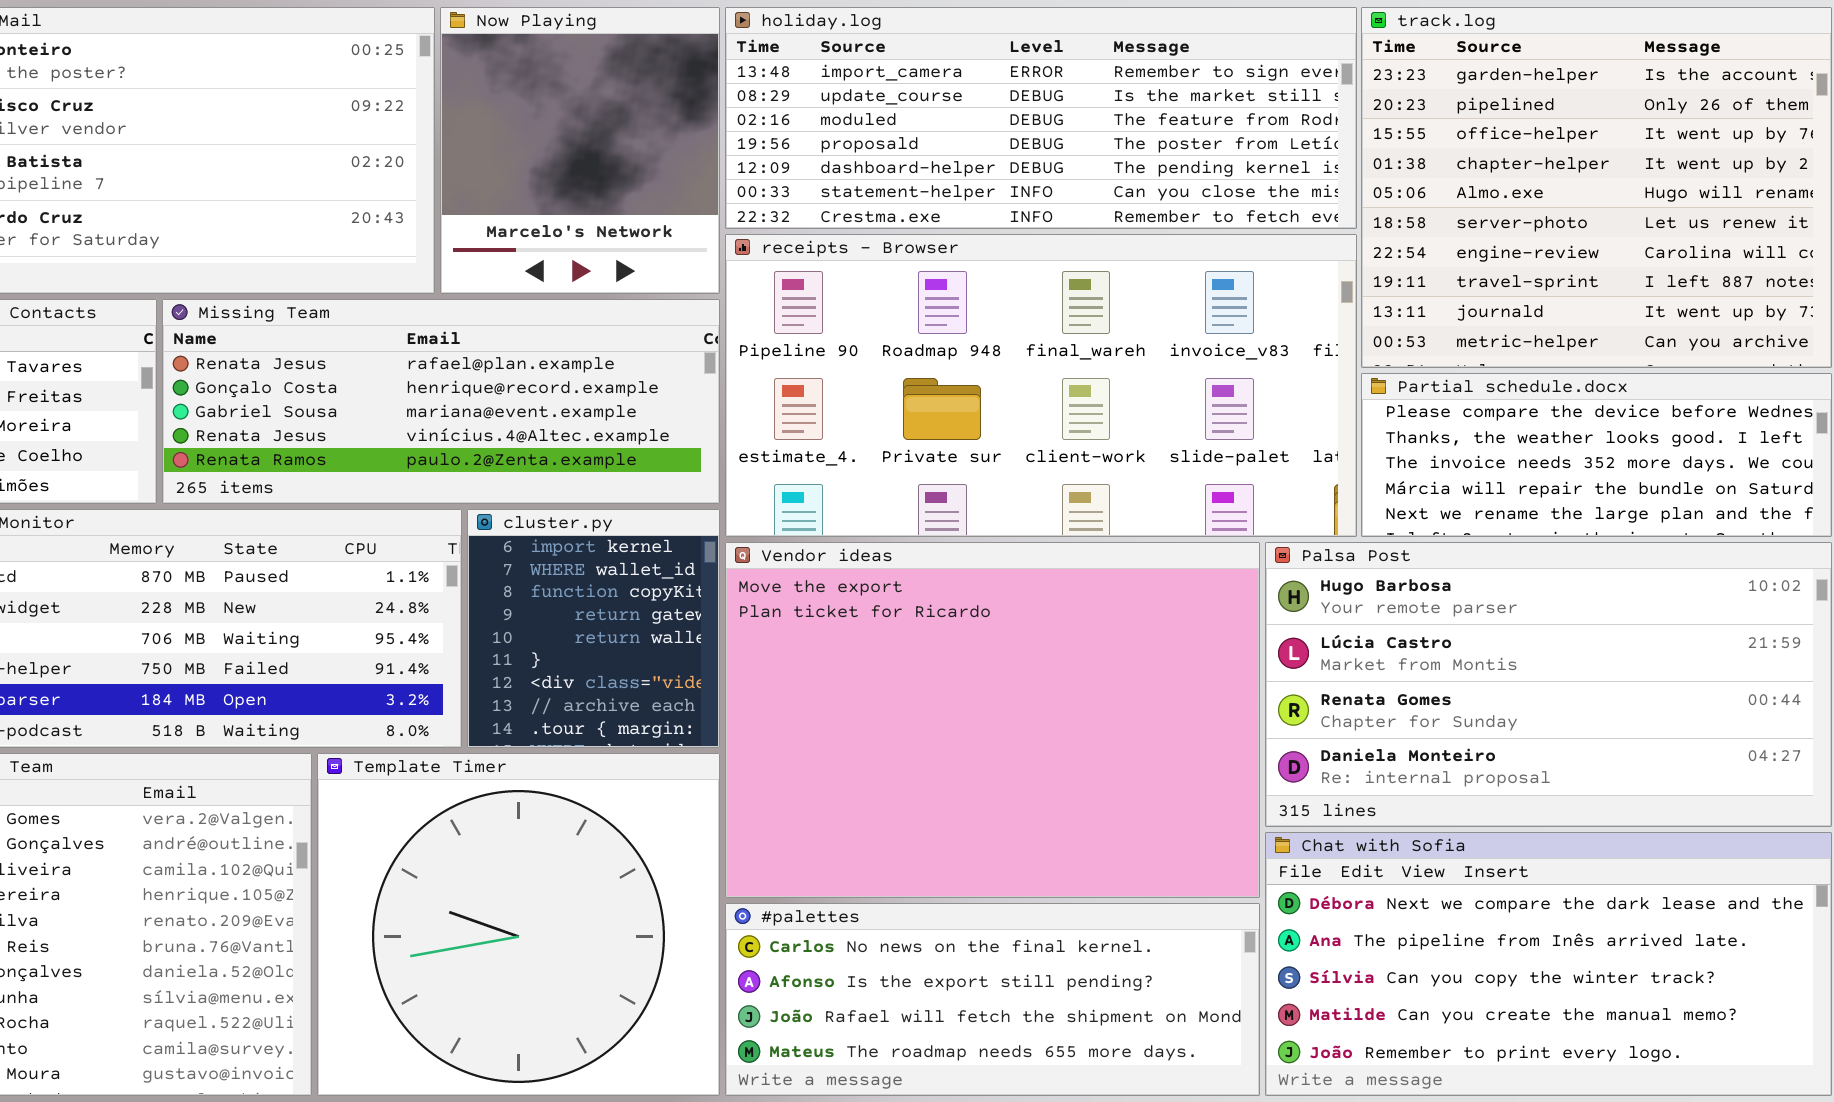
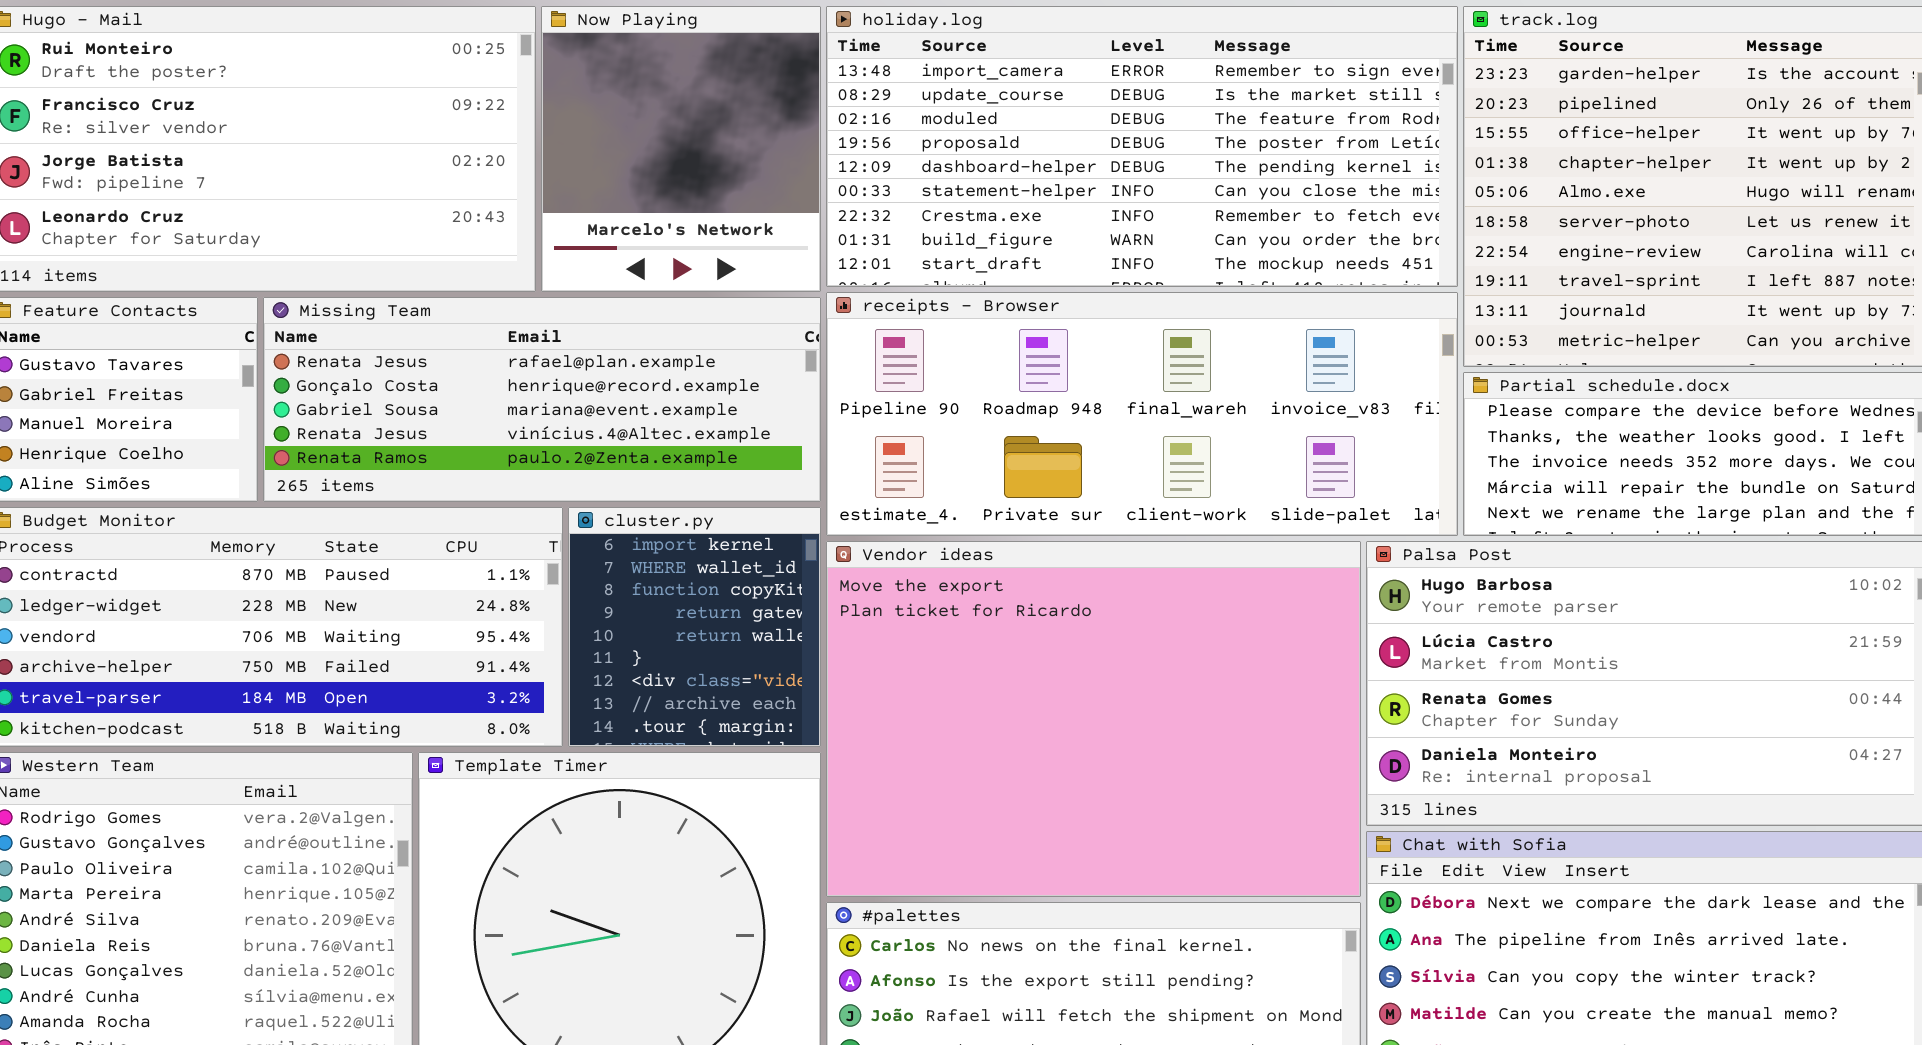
holiday.log: [725,7,1357,229] -> [826,6,1458,287], resized
receipts - Browser: [725,234,1357,537] -> [826,292,1458,536], resized

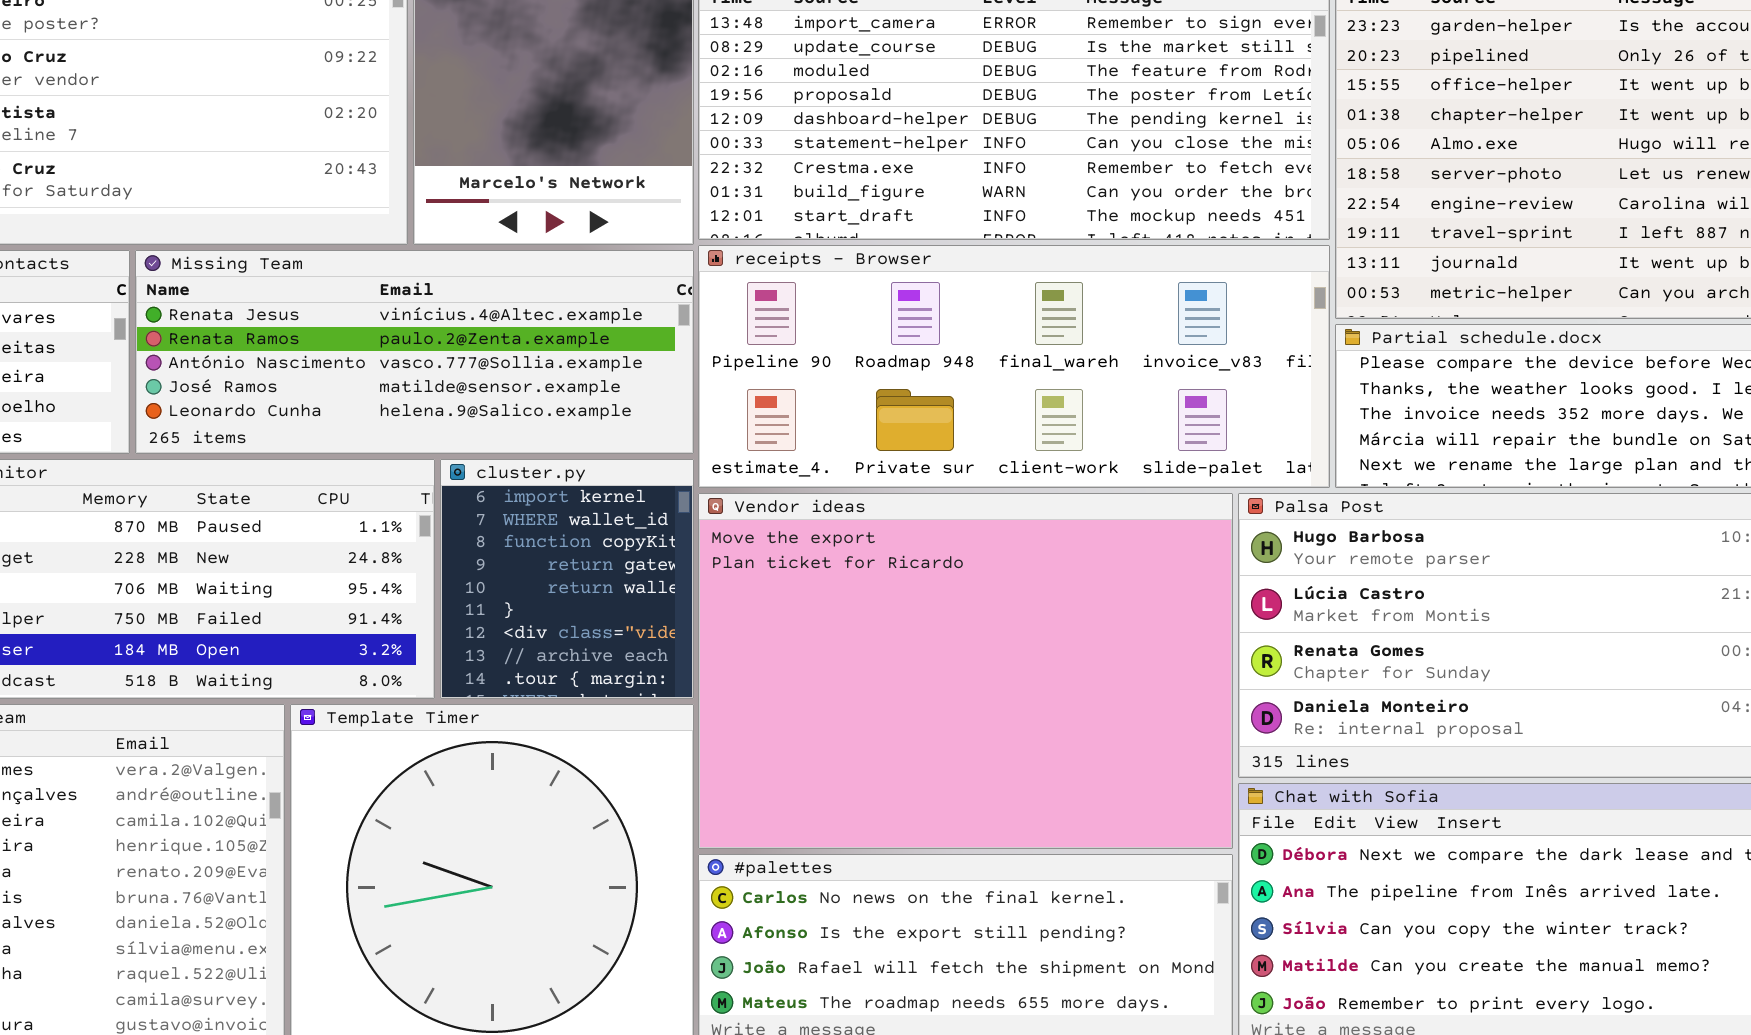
Missing Team: [263,297,821,502] -> [135,250,694,454], scrolled down 3 rows

